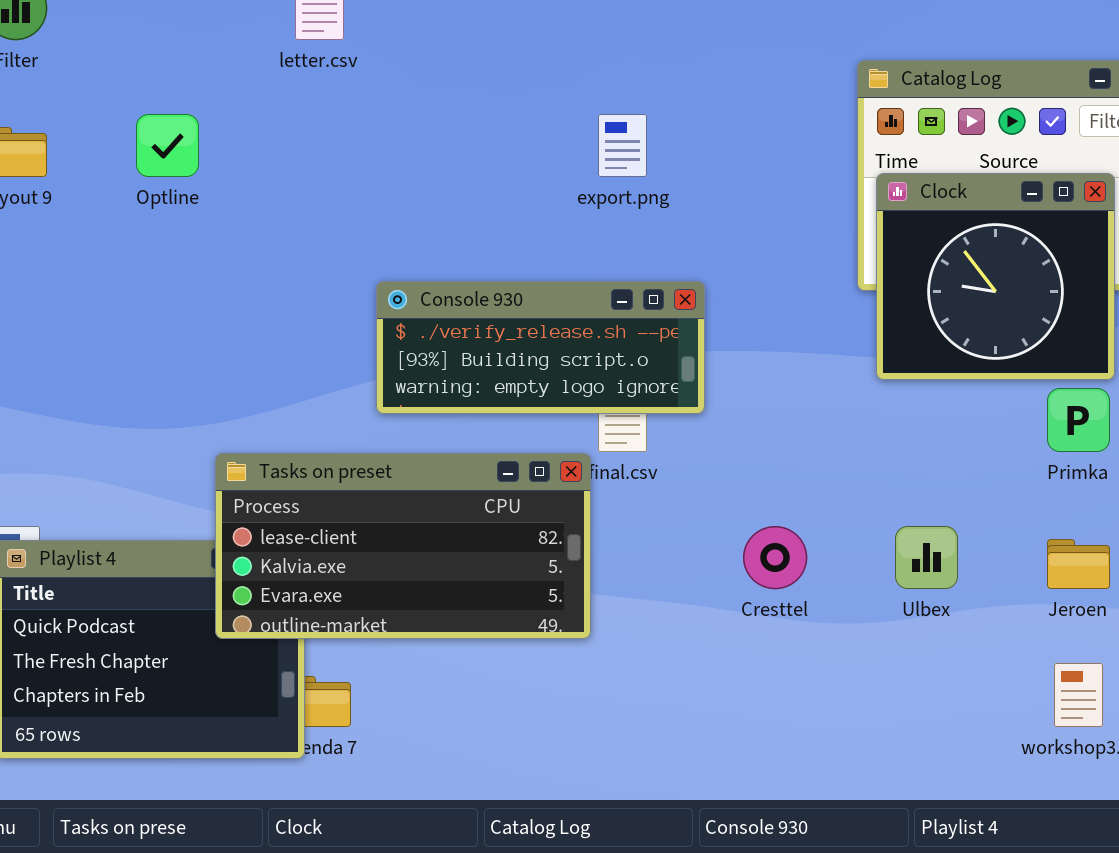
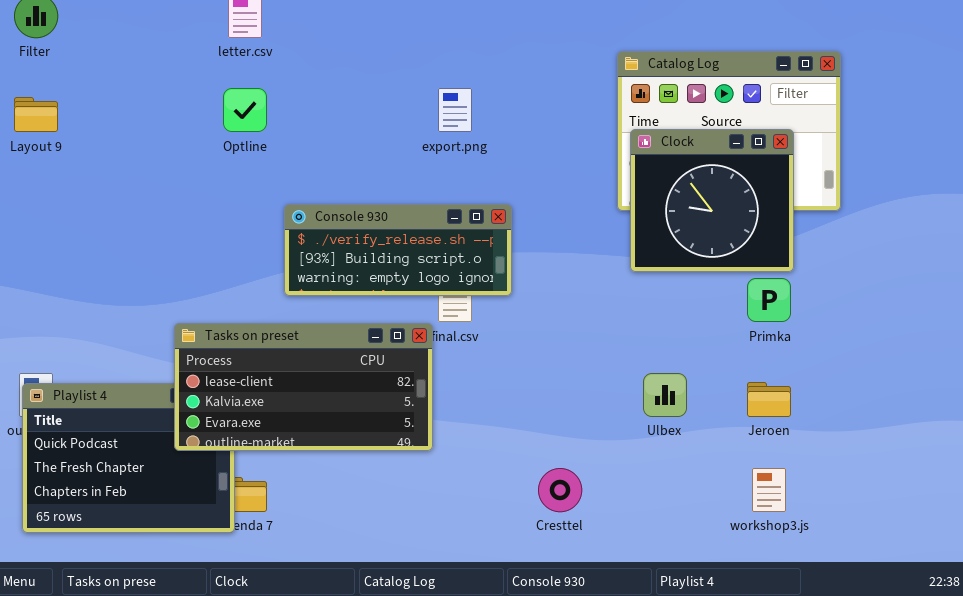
Optline: [136,114,199,177] -> [223,88,267,132], moved
Cresttel: [743,526,807,589] -> [538,468,582,512], moved

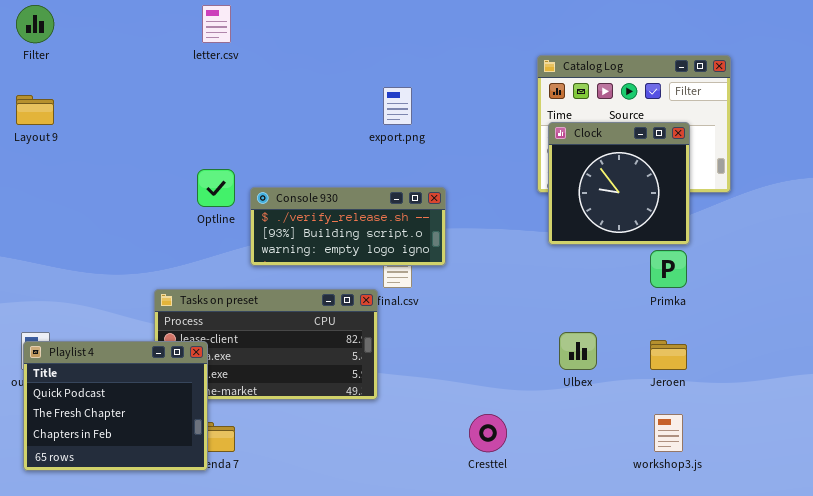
Optline: [223,88,267,132] -> [197,169,235,207], moved
Playlist 4: [22,383,235,533] -> [23,341,208,471], raised

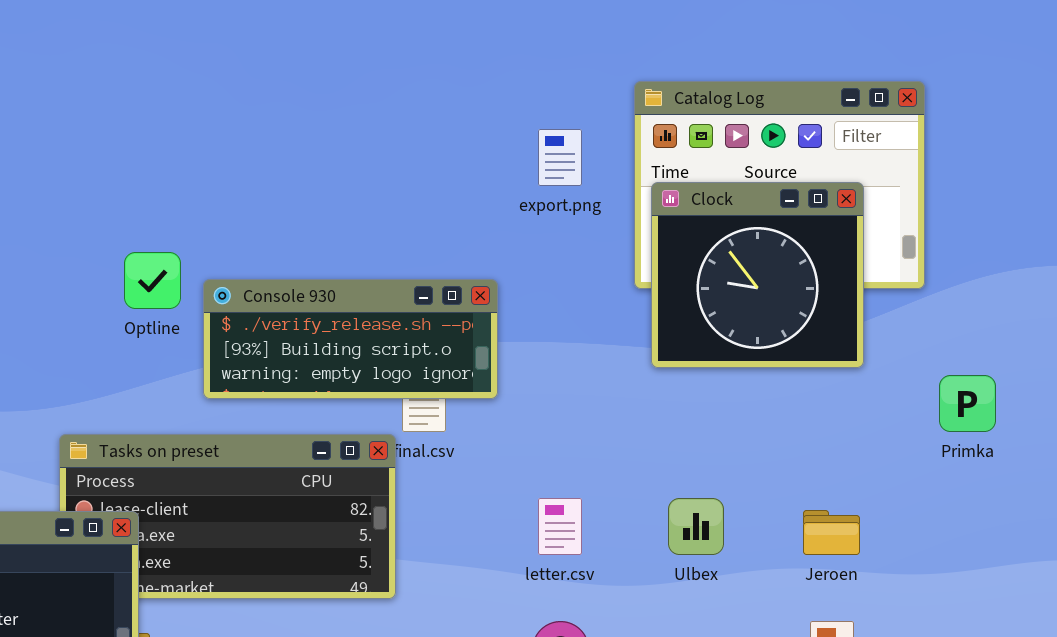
letter.csv: [202,5,231,43] -> [538,498,582,555], moved
export.png: [383,87,412,125] -> [538,129,582,186], moved
Primka: [650,250,687,288] -> [939,375,996,432], moved

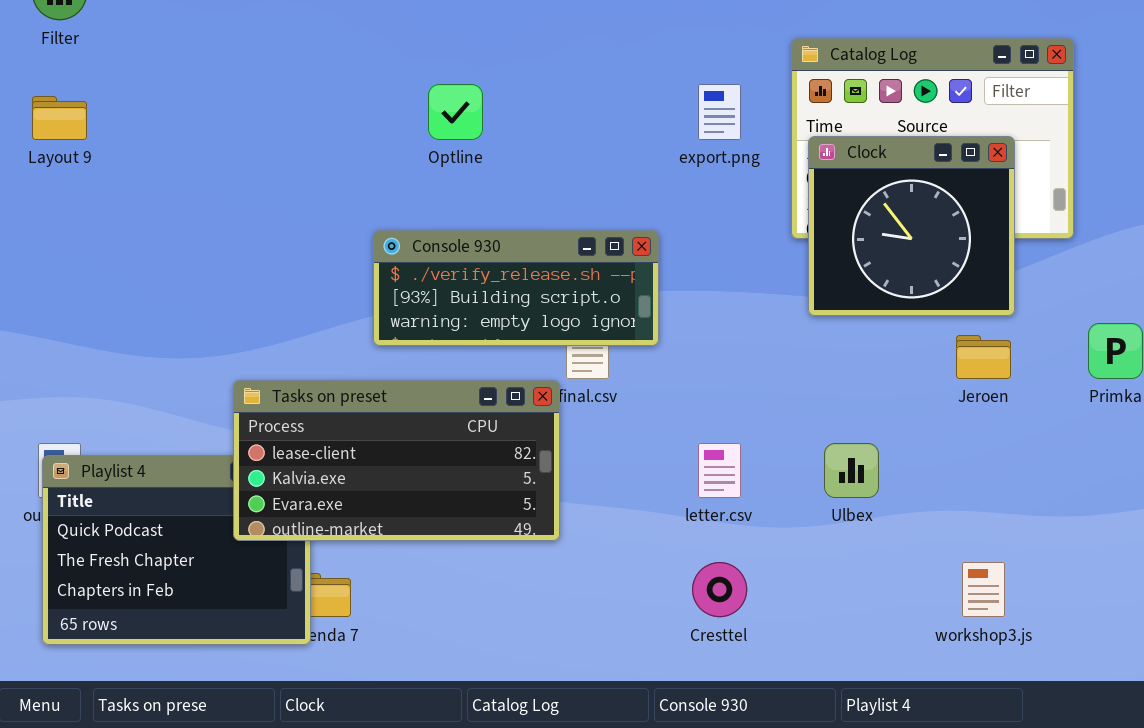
Optline: [124,252,181,309] -> [428,84,483,140], moved
Tasks on preset: [59,434,396,599] -> [233,380,560,541], raised
Jeroen: [803,510,860,555] -> [956,335,1011,379], moved

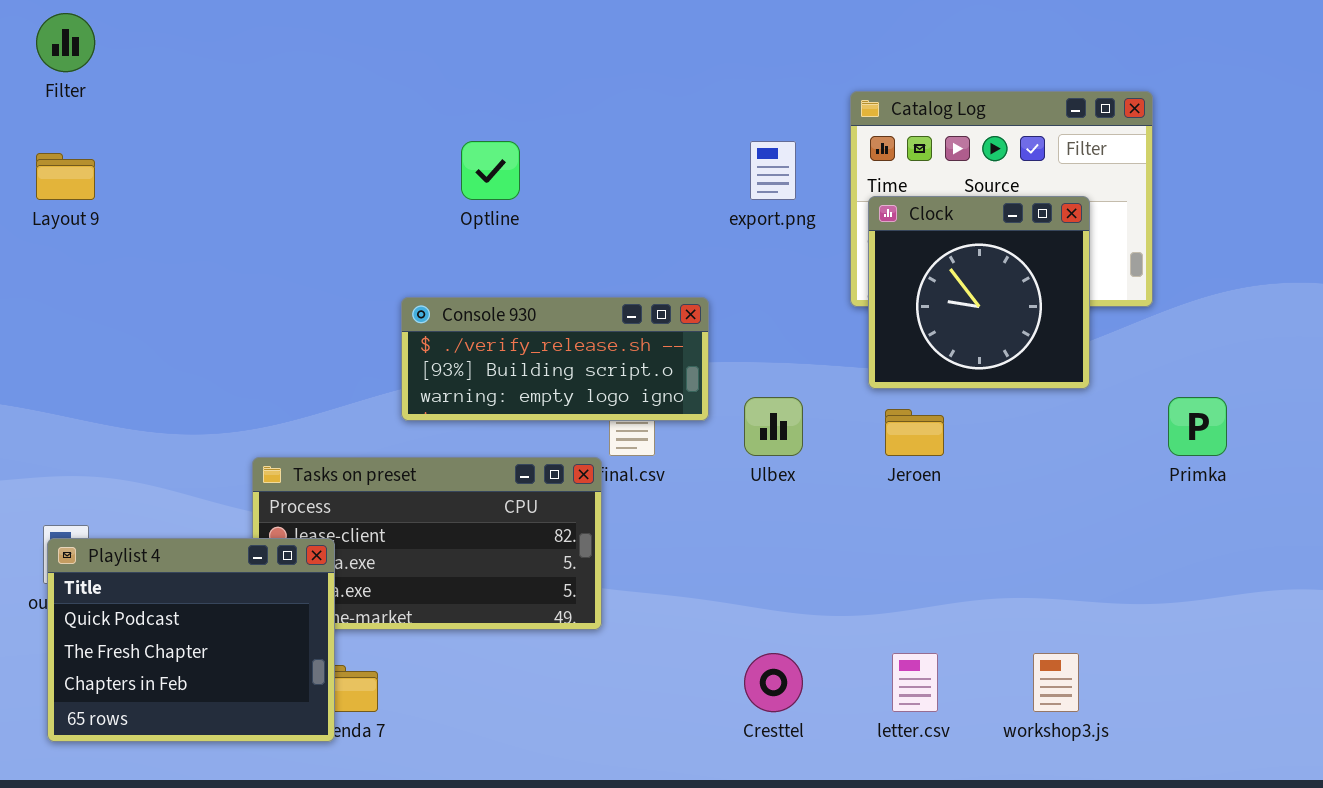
Jeroen: [956,335,1011,379] -> [885,409,944,456], moved
letter.csv: [698,443,741,498] -> [892,653,938,712], moved
Ulbex: [824,443,879,498] -> [744,397,803,456], moved
Playlist 4: [42,455,311,645] -> [47,538,335,742], raised

